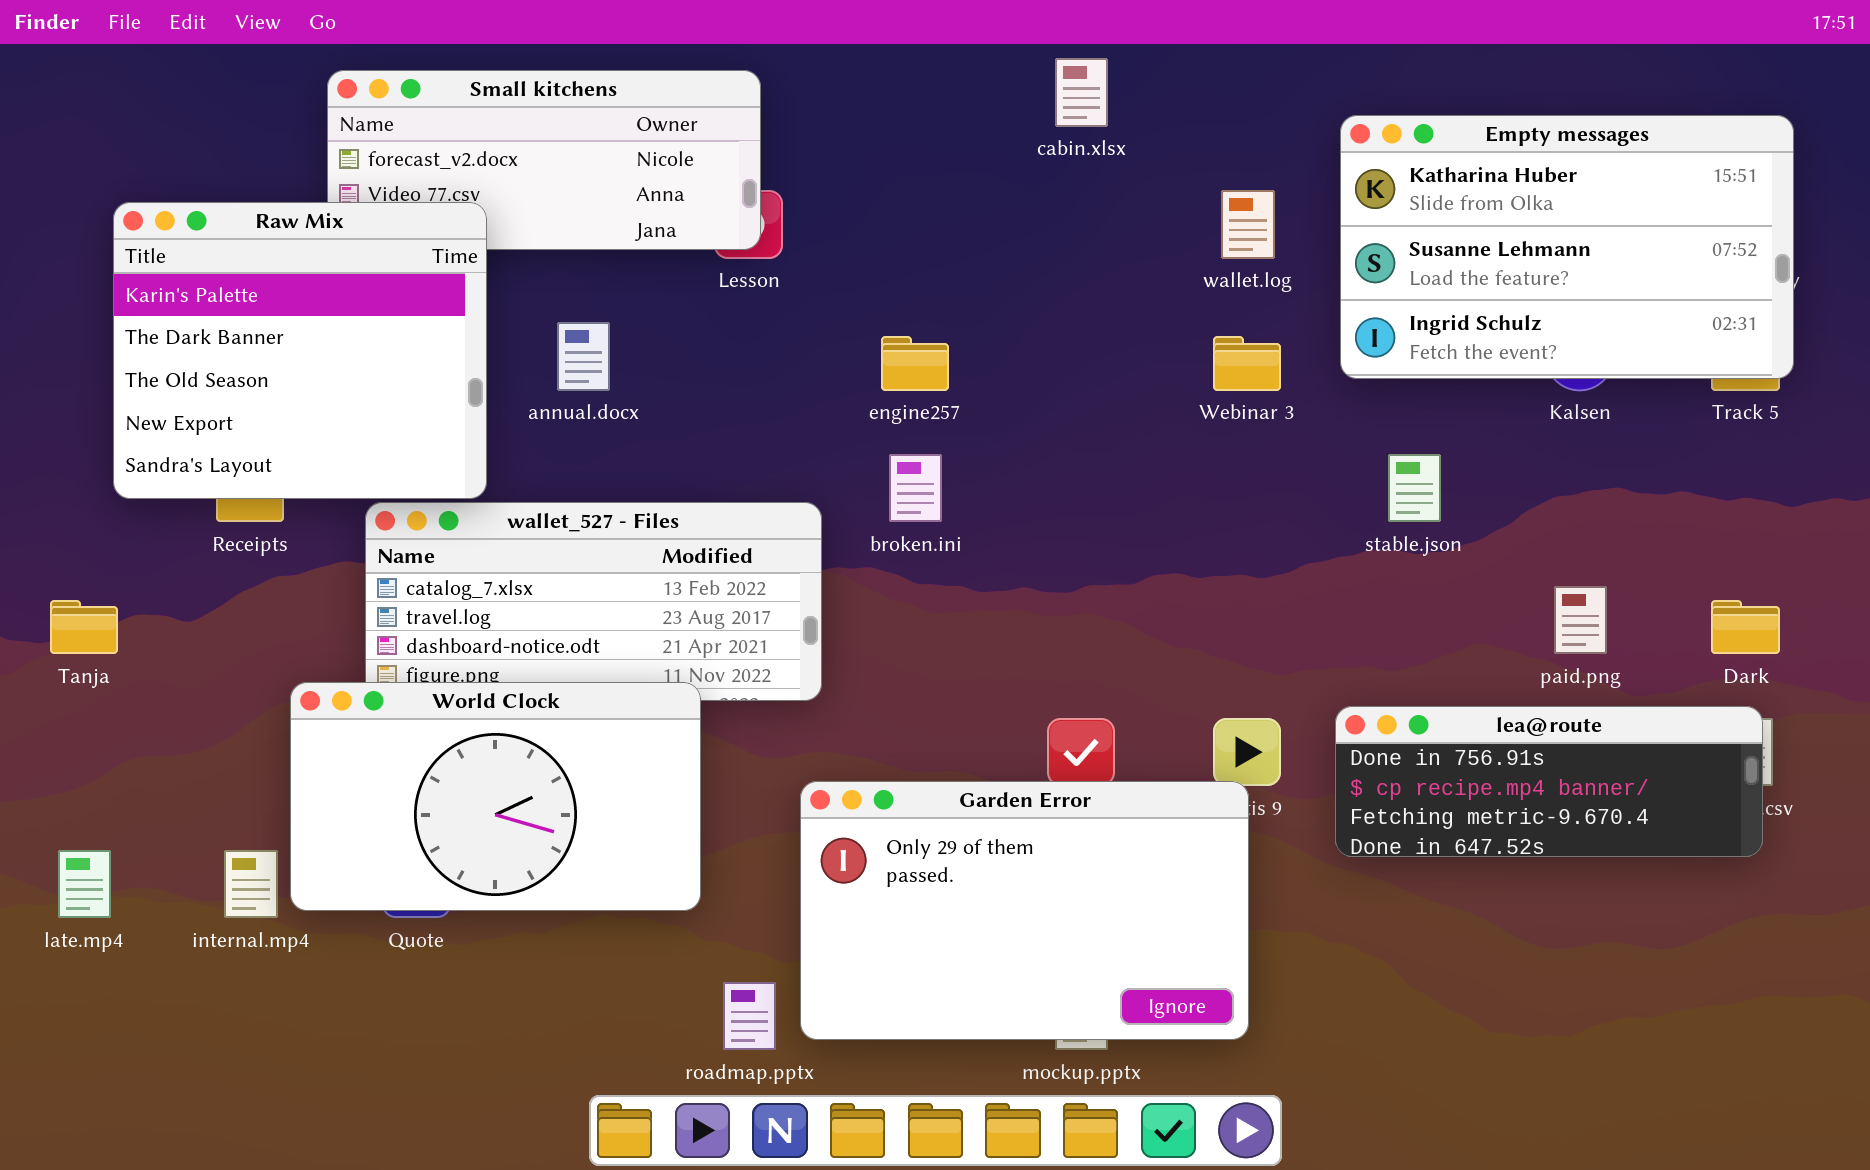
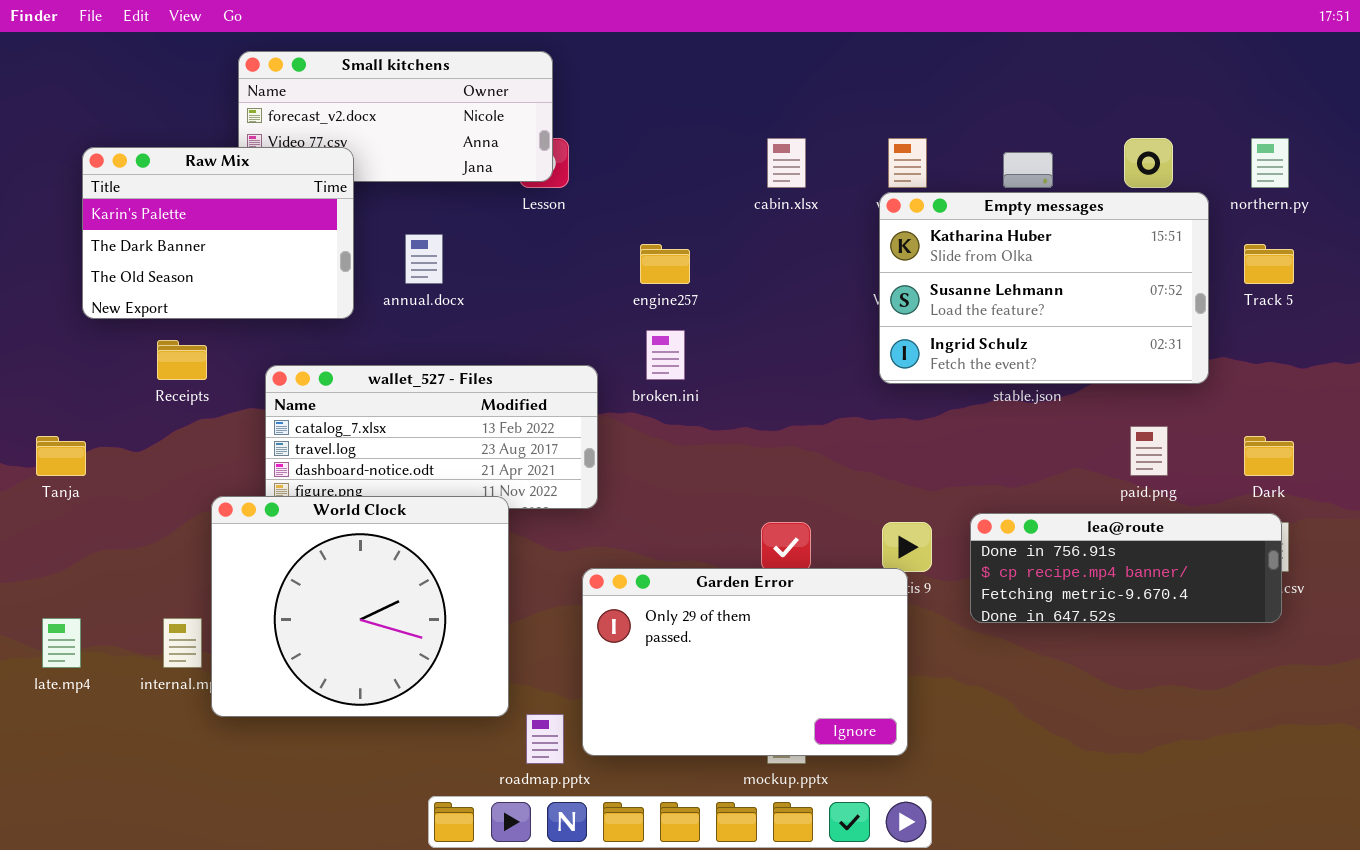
cabin.xlsx: [1055,58,1108,127] -> [767,138,806,188], moved
Empty messages: [1340,115,1794,379] -> [879,192,1209,384], moved
Raw Mix: [113,202,487,499] -> [82,147,354,319], resized
World Clock: [290,682,701,911] -> [211,496,509,717], resized

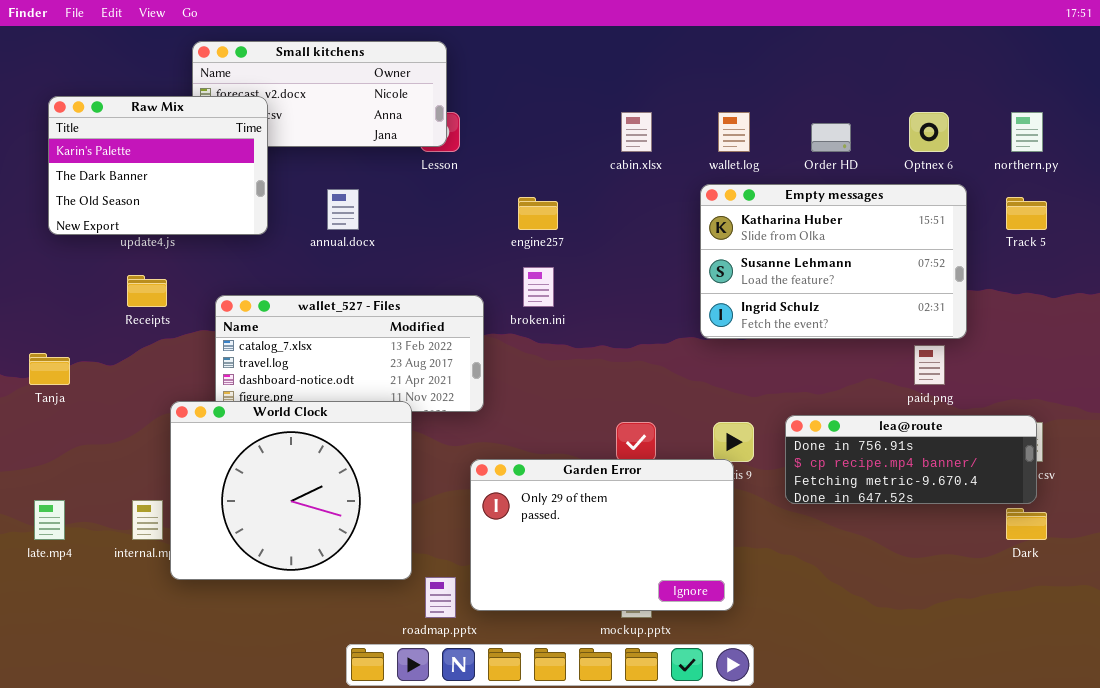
Raw Mix: [82,147,354,319] -> [48,96,268,235], moved
Empty messages: [879,192,1209,384] -> [700,184,967,339], moved
Dark: [1244,436,1294,476] -> [1006,508,1047,540], moved

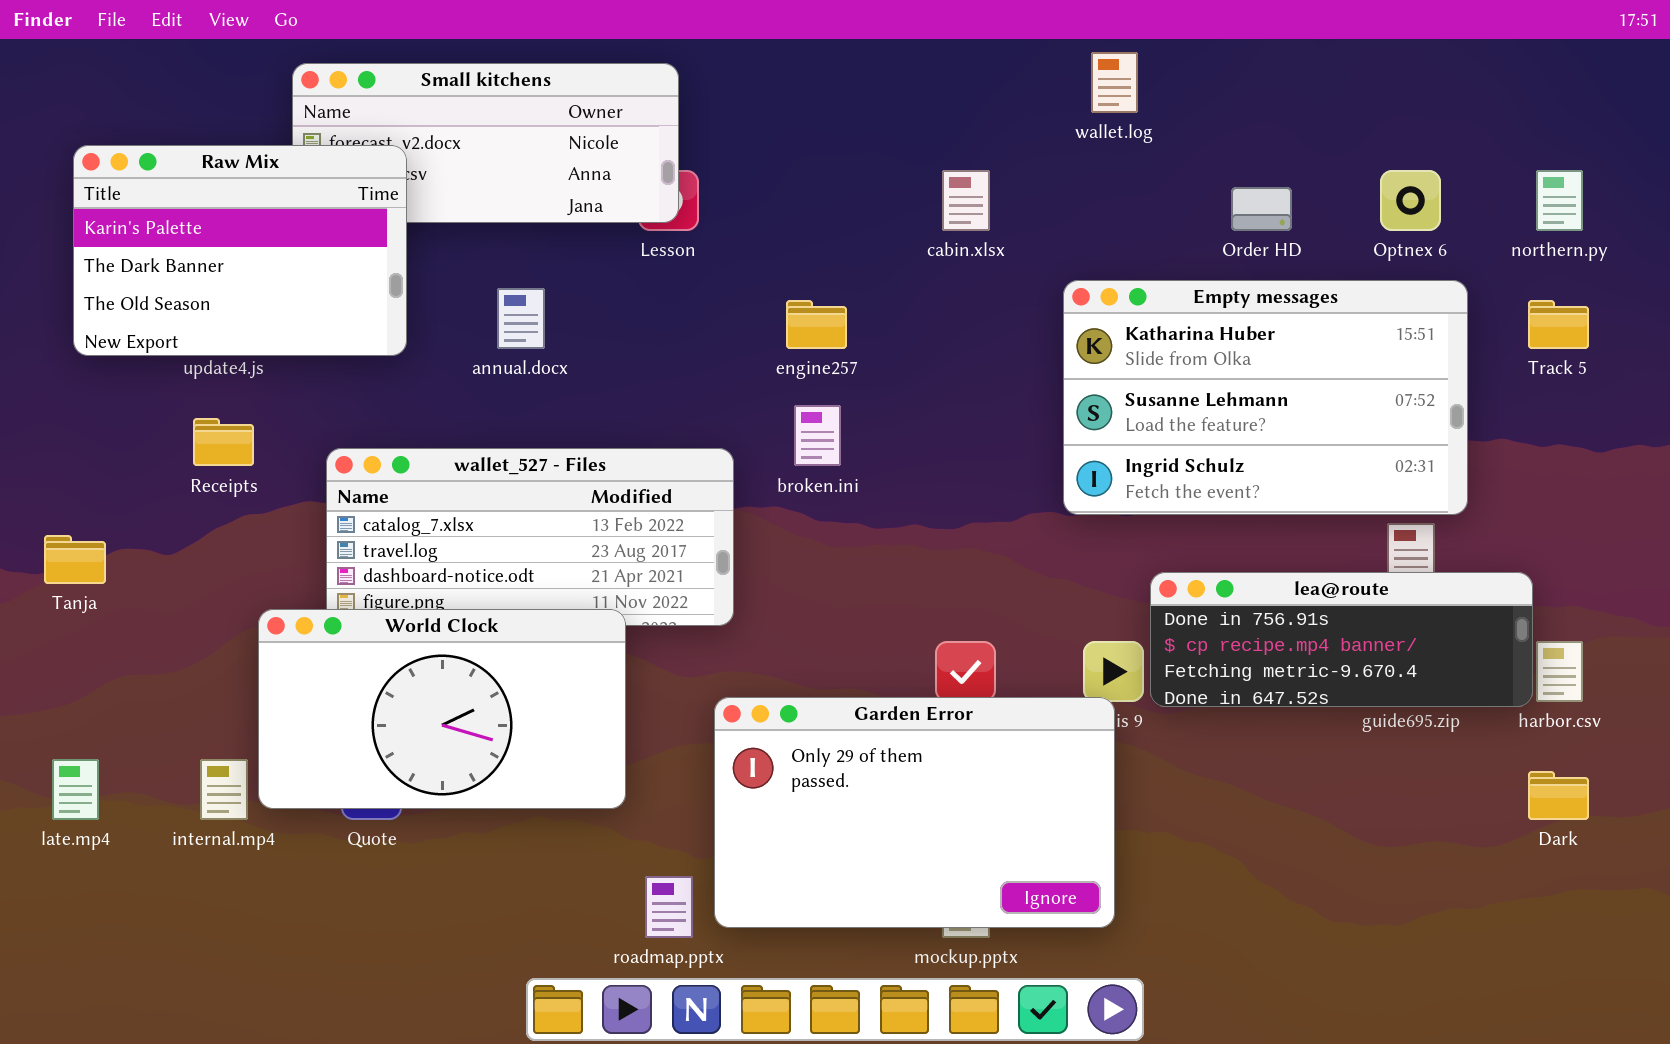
wallet.log: [718,112,750,152] -> [1091,52,1138,113], moved
World Clock: [170,401,412,580] -> [258,609,626,809], resized
lea@route: [785,415,1037,504] -> [1150,572,1533,707], moved

